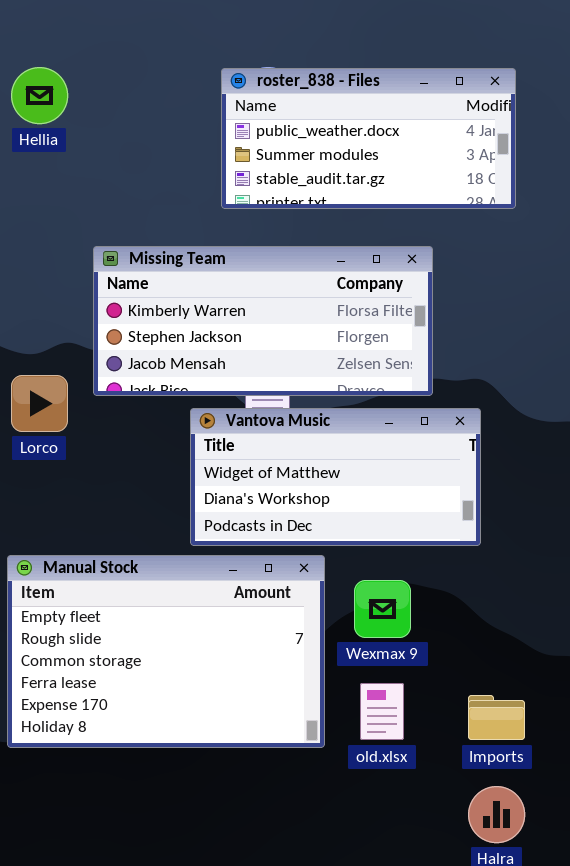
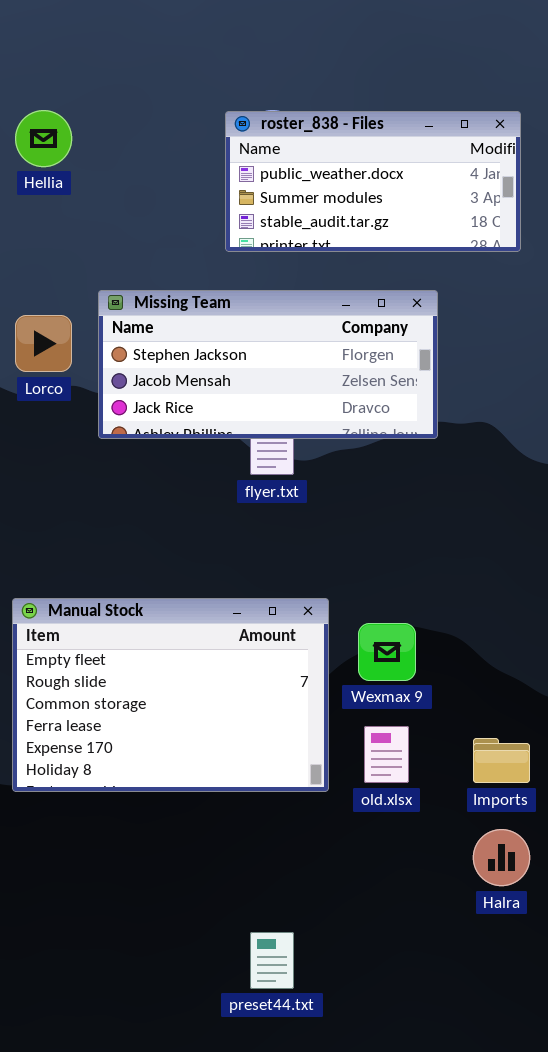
Missing Team: [93,246,433,396] -> [98,290,438,439], scrolled down 1 row
Lorco: [11,375,68,432] -> [15,315,72,372], moved
Vantova Music: [190,408,481,546] -> none, closed

